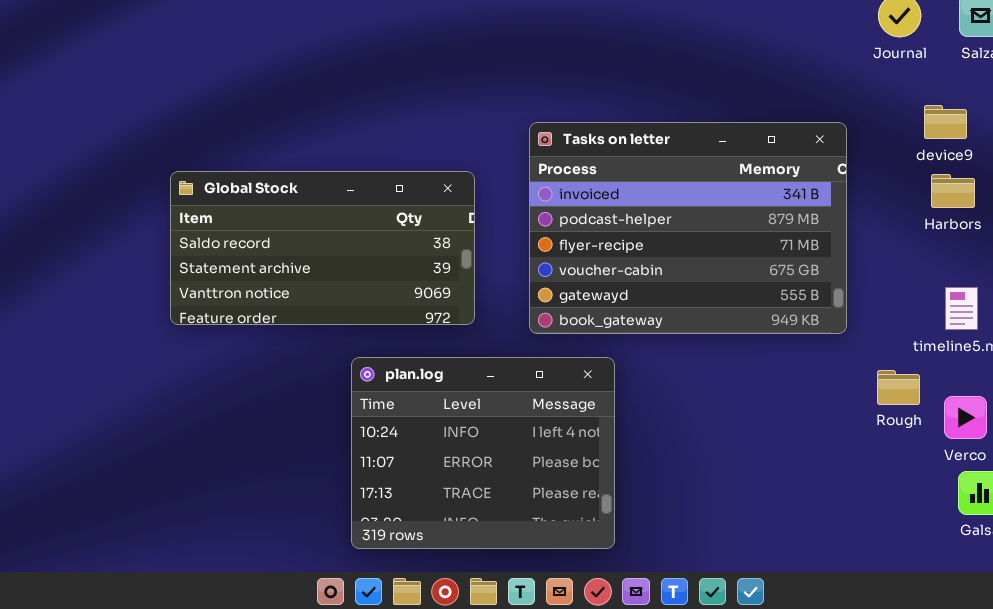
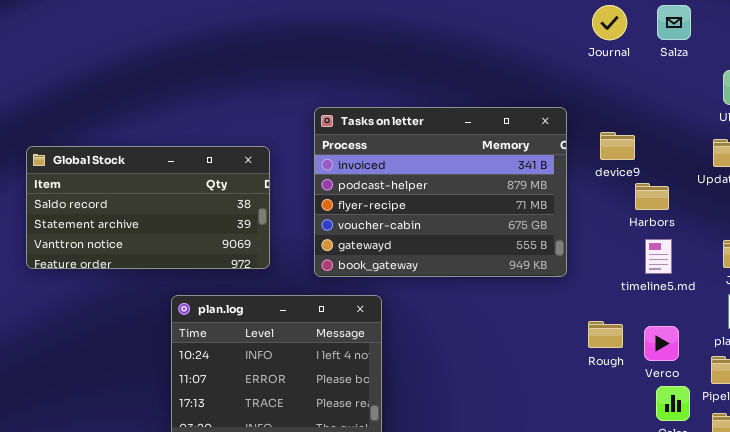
device9: [924,105,967,139] -> [600,132,635,160], moved
Harbors: [931,174,975,208] -> [635,183,669,210], moved
Rough: [877,370,920,405] -> [588,321,623,348], moved

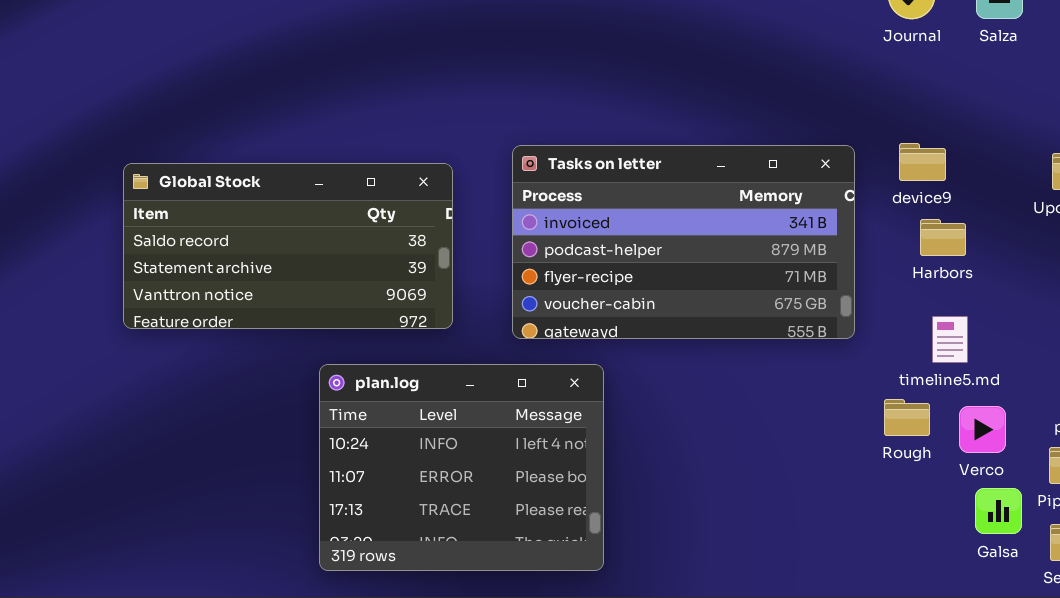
Tasks on letter: [314,107,567,277] -> [512,145,855,339], resized
Harbors: [635,183,669,210] -> [920,219,966,256], moved
timeline5.md: [645,239,672,274] -> [932,316,968,363], moved

